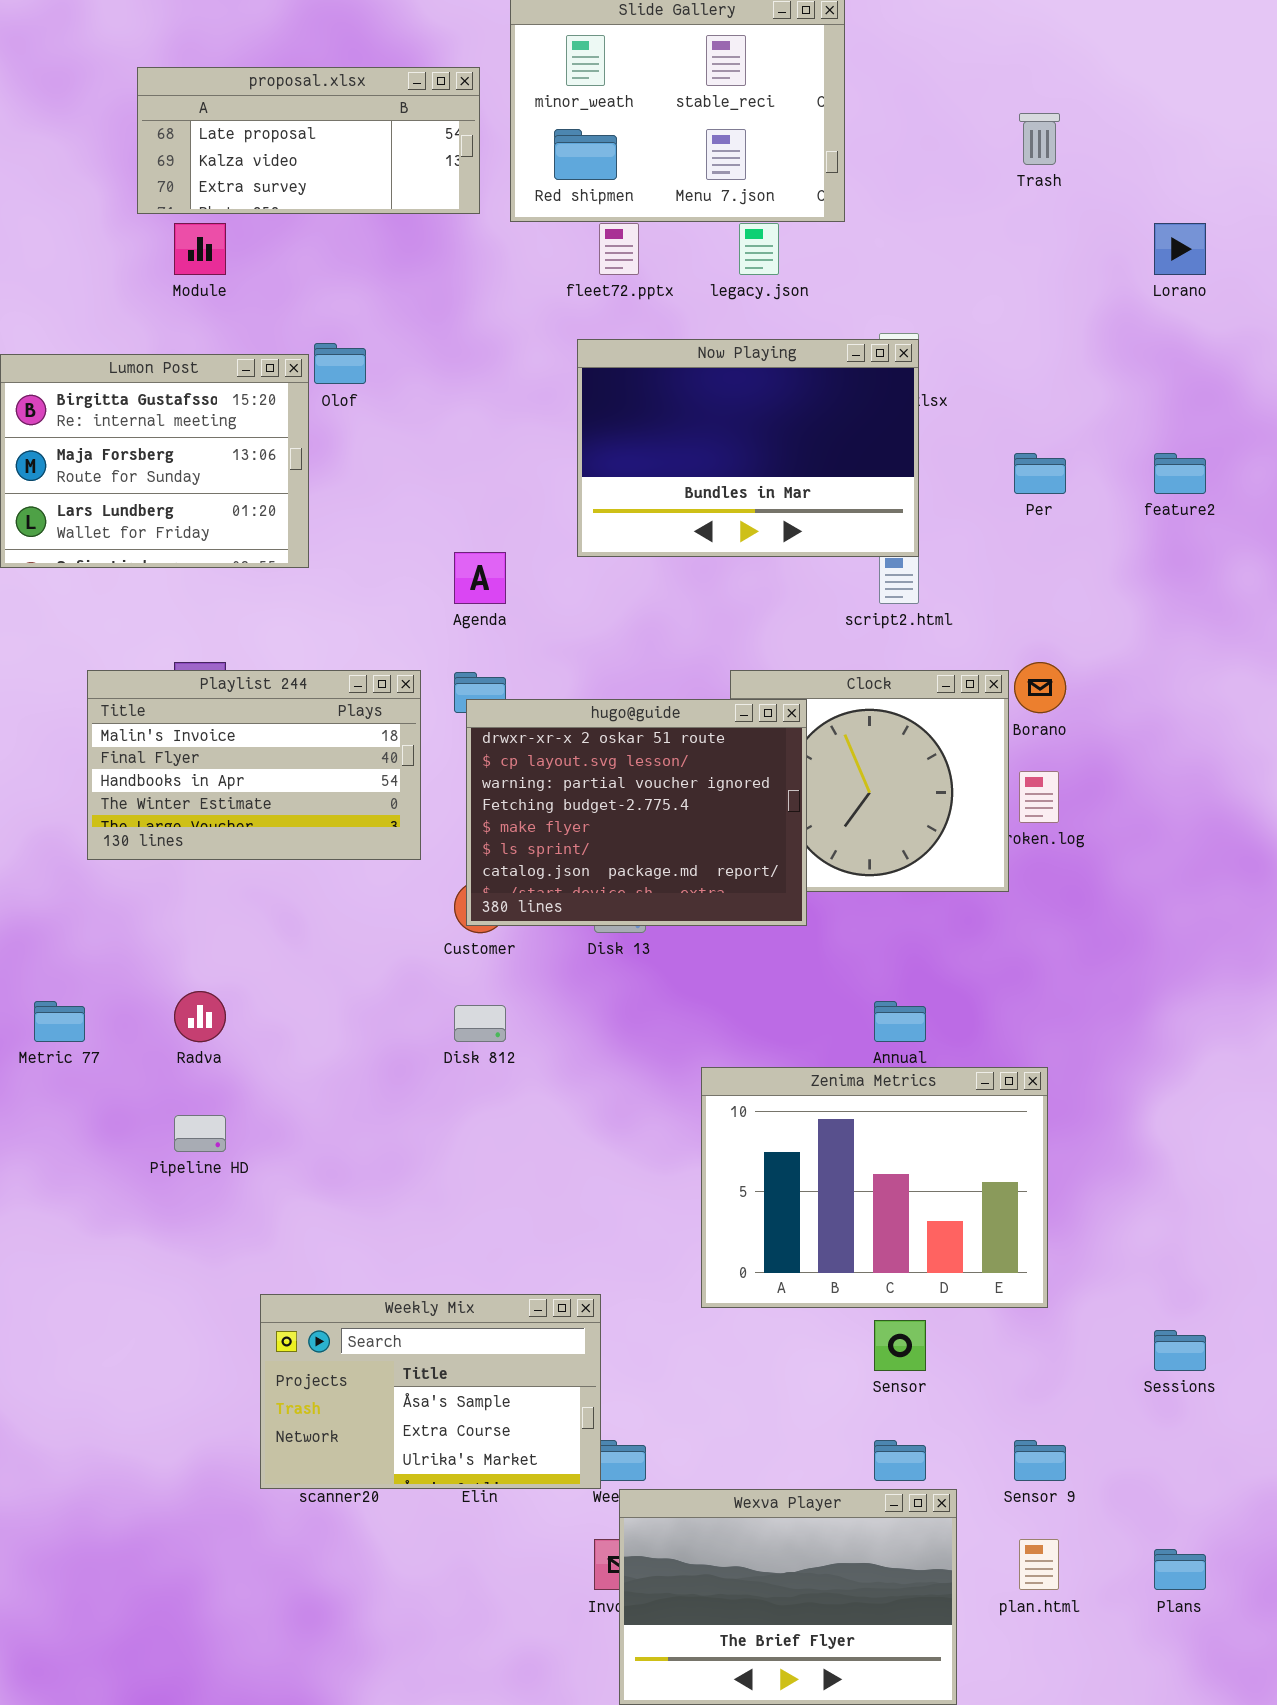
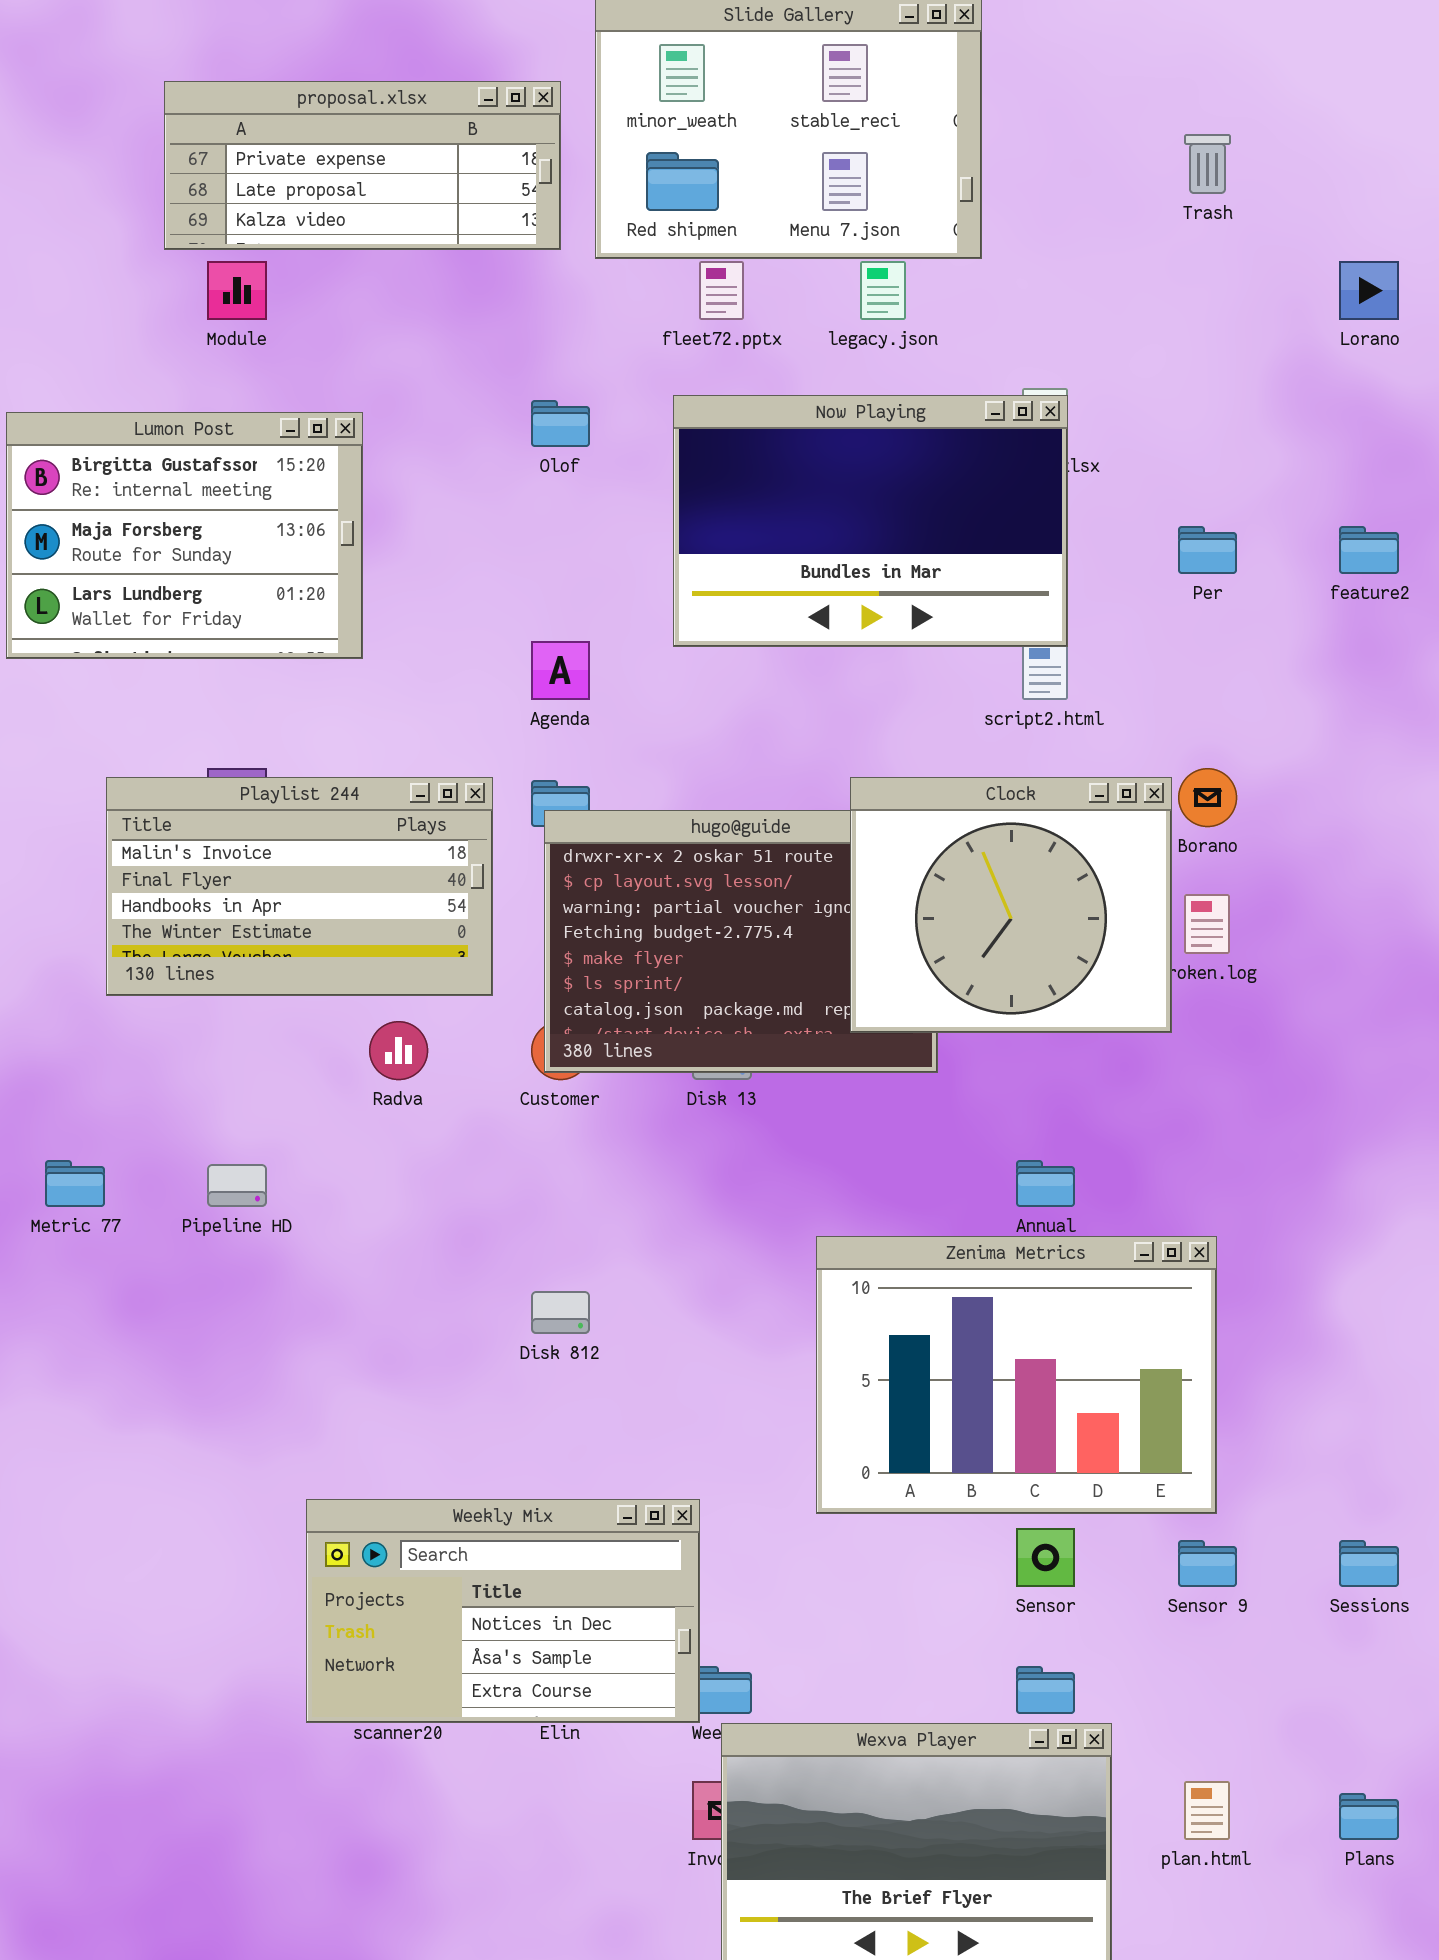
proposal.xlsx: [137,67,480,214] -> [164,81,561,250], scrolled up 1 row
Olof: [314,343,366,384] -> [531,400,590,447], moved
Clock: [730,670,1009,892] -> [850,777,1172,1033], raised
Radva: [174,991,226,1042] -> [369,1021,428,1080], moved
Disk 812: [454,1005,506,1042] -> [531,1291,590,1334], moved
Pipeline HD: [174,1115,226,1152] -> [207,1164,267,1207], moved
Weekly Mix: [260,1294,601,1489] -> [306,1499,700,1723], scrolled up 1 row
Sensor 9: [1014,1440,1066,1481] -> [1178,1540,1237,1587], moved

